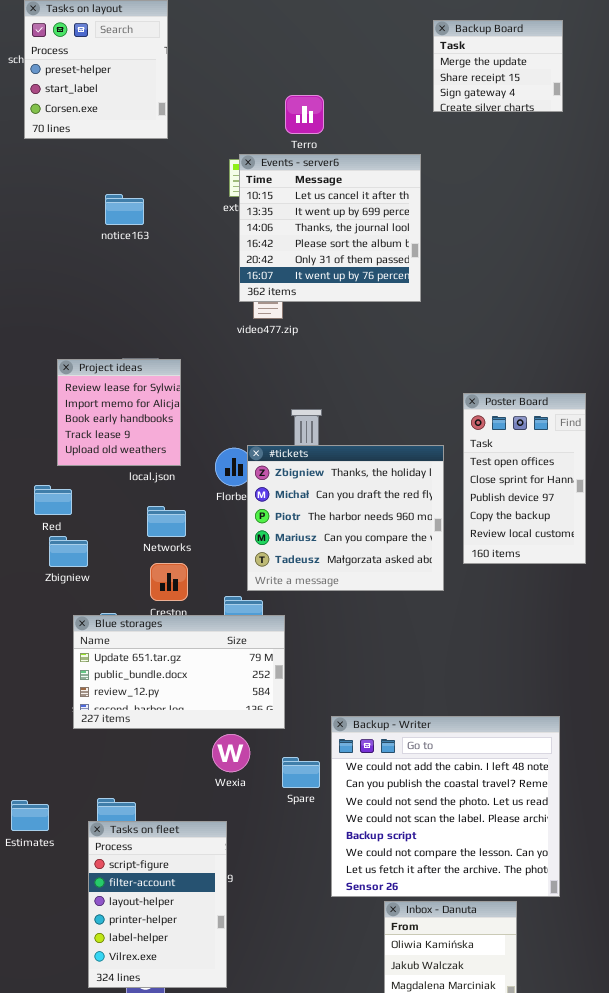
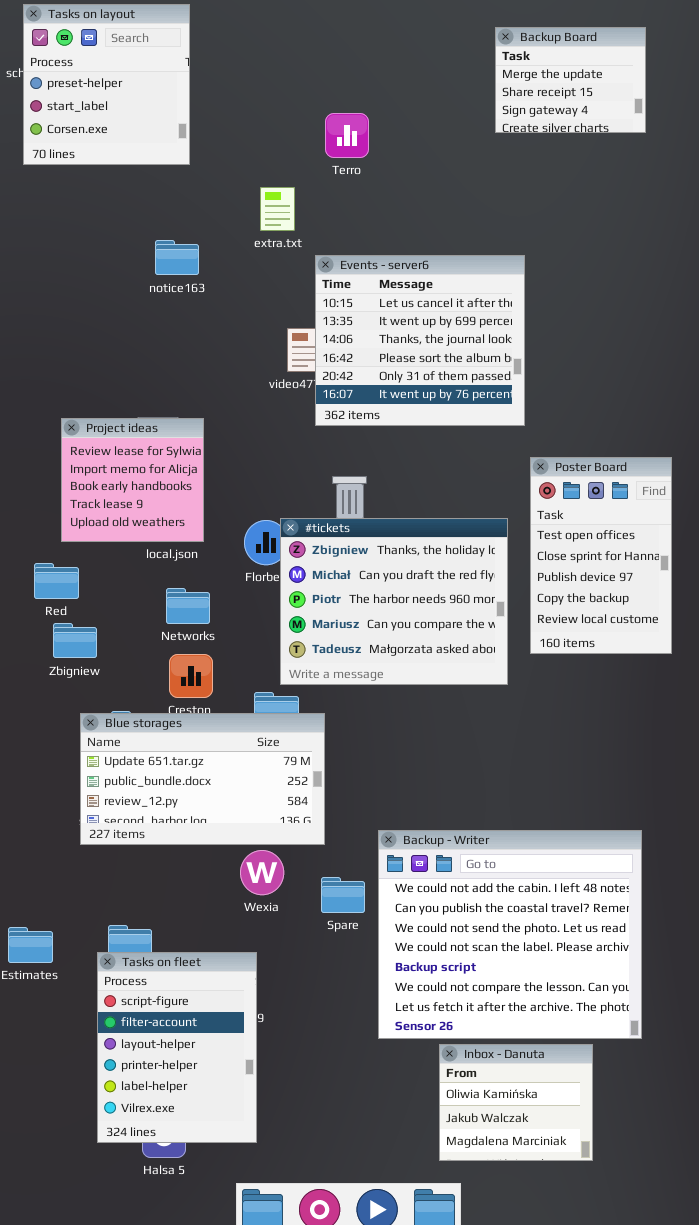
Events - server6: [239,154,421,302] -> [315,255,525,426], moved
notice163: [105,194,144,225] -> [155,240,199,275], moved

